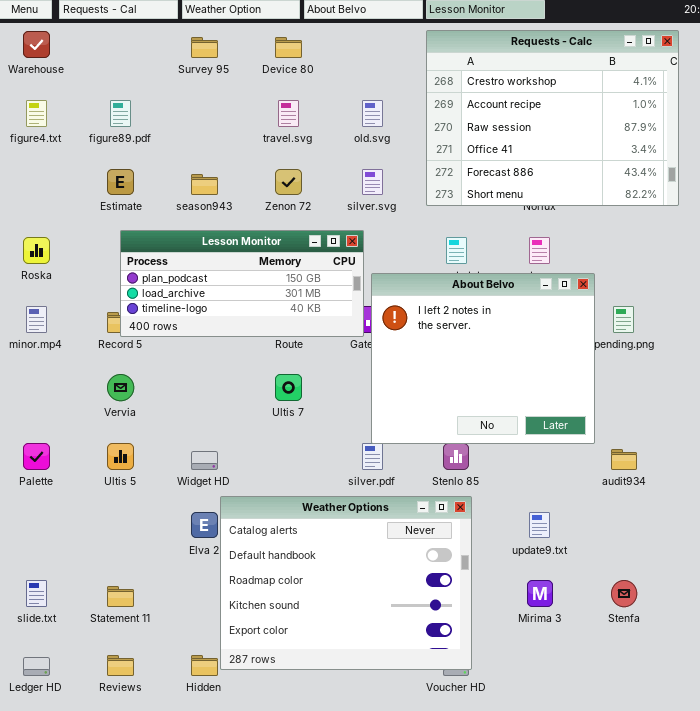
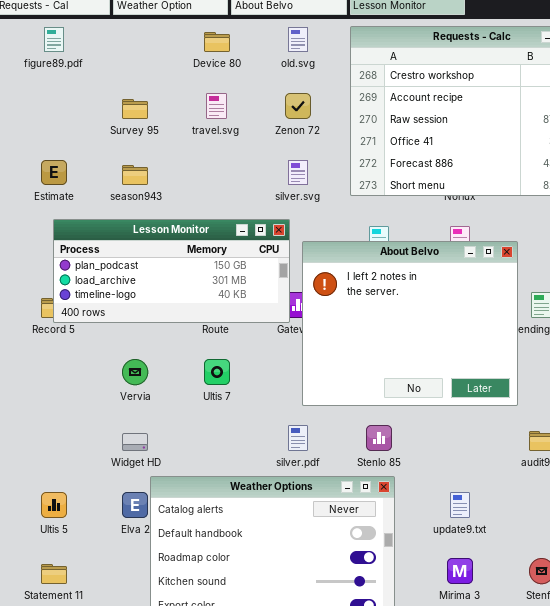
Survey 95: [191,37,218,58] -> [122,99,148,119], moved
figure89.pdf: [110,100,131,127] -> [44,27,64,52], moved
old.svg: [362,100,383,127] -> [288,27,308,52], moved
Zenon 72: [275,169,302,195] -> [285,93,311,119], moved
About Belvo: [371,273,595,444] -> [302,241,518,406], moved
Vervia: [107,374,134,401] -> [122,359,148,385], moved
Ultis 5: [107,443,134,470] -> [41,492,67,518], moved

